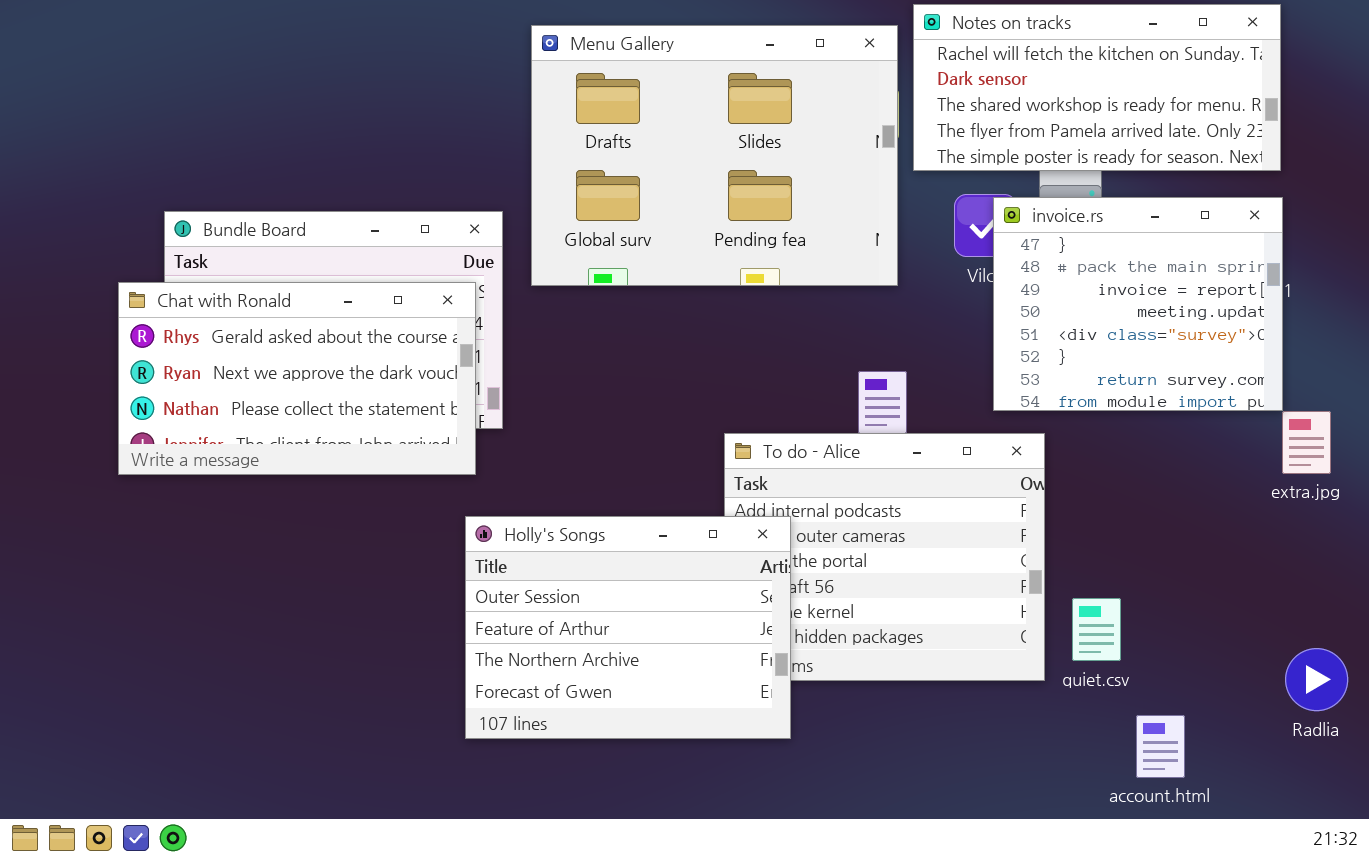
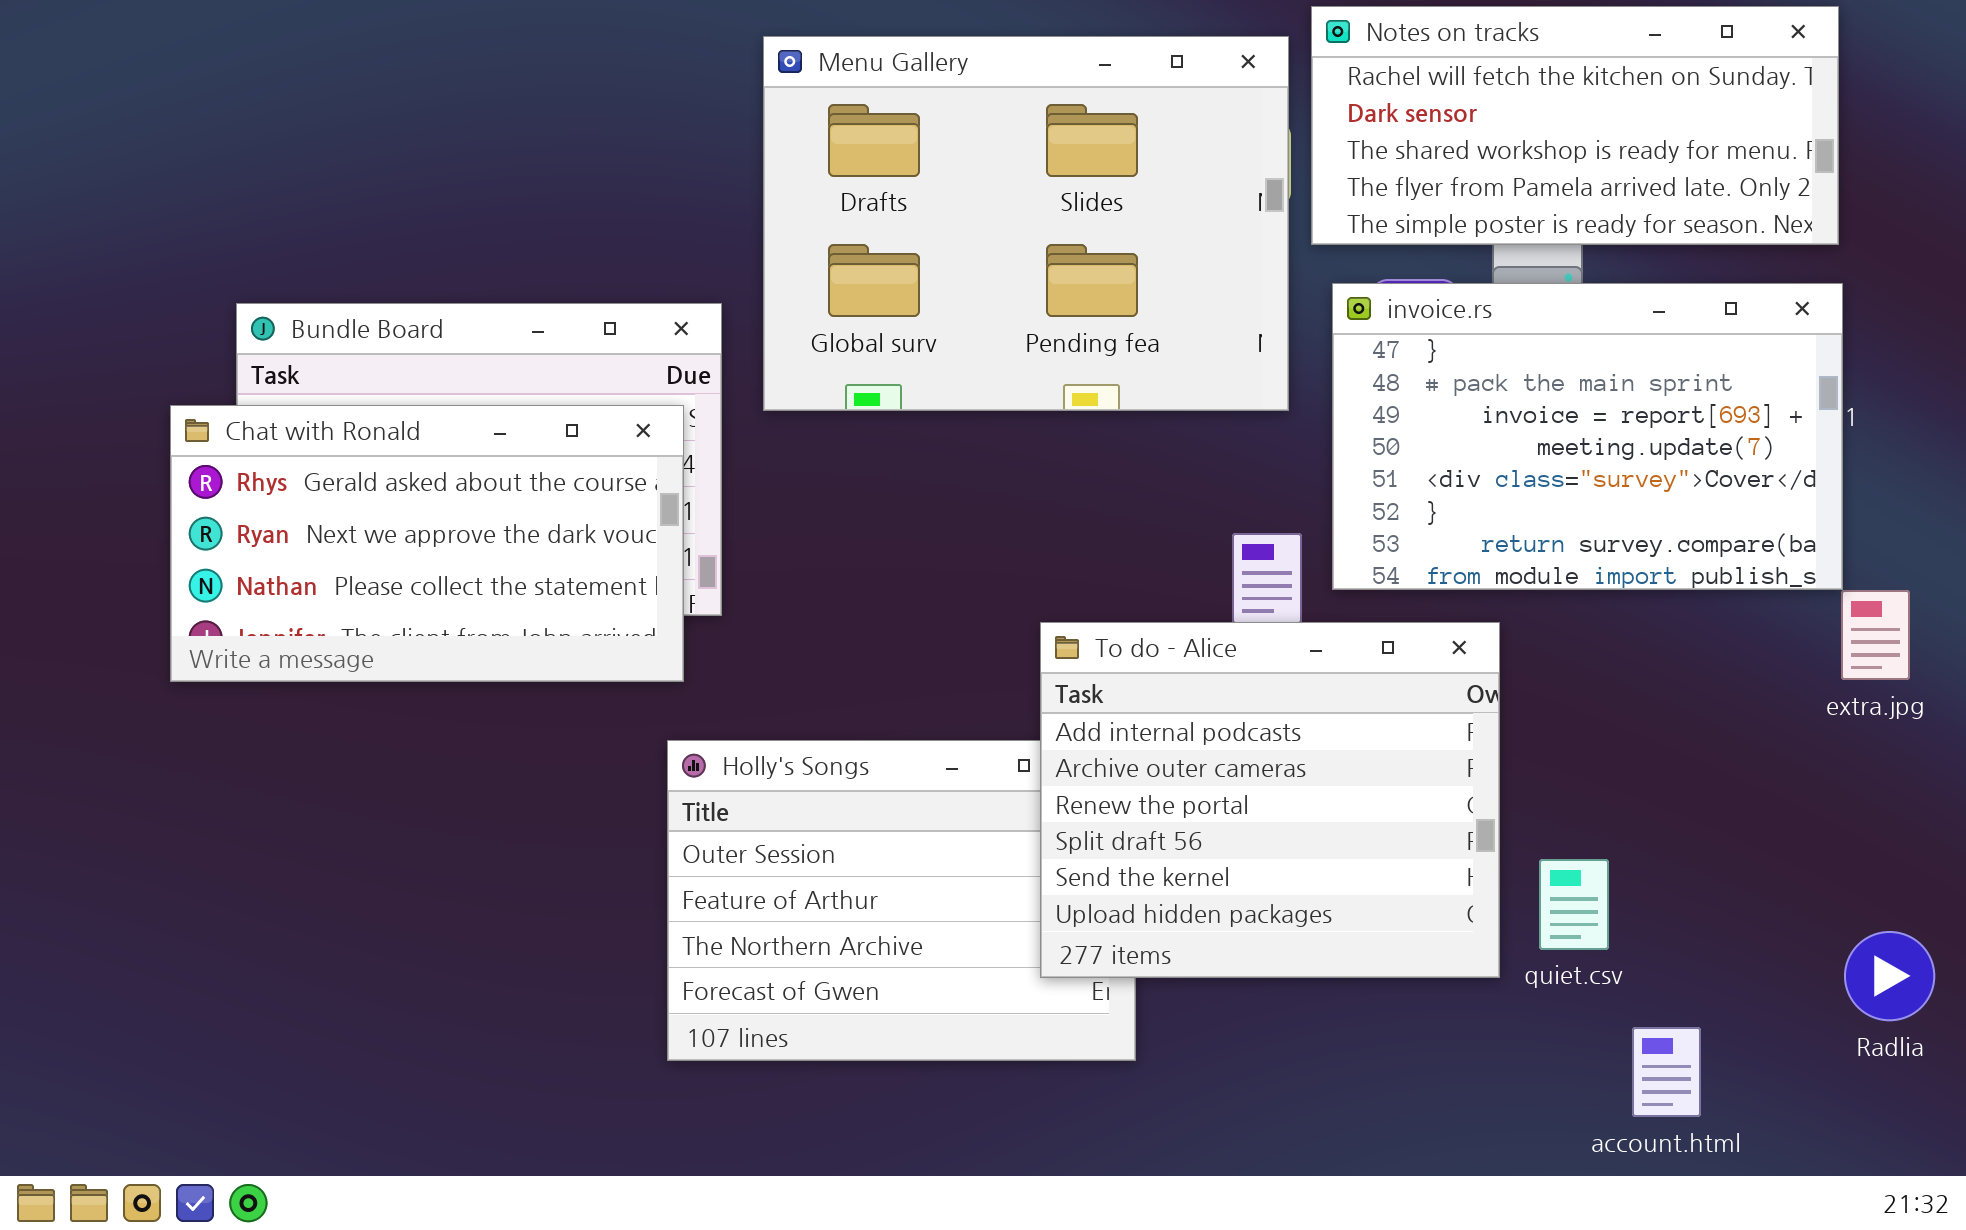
invoice.rs: [993,197,1283,411] -> [1332,283,1843,590], resized
To do - Alice: [724,433,1045,681] -> [1040,622,1500,978], raised

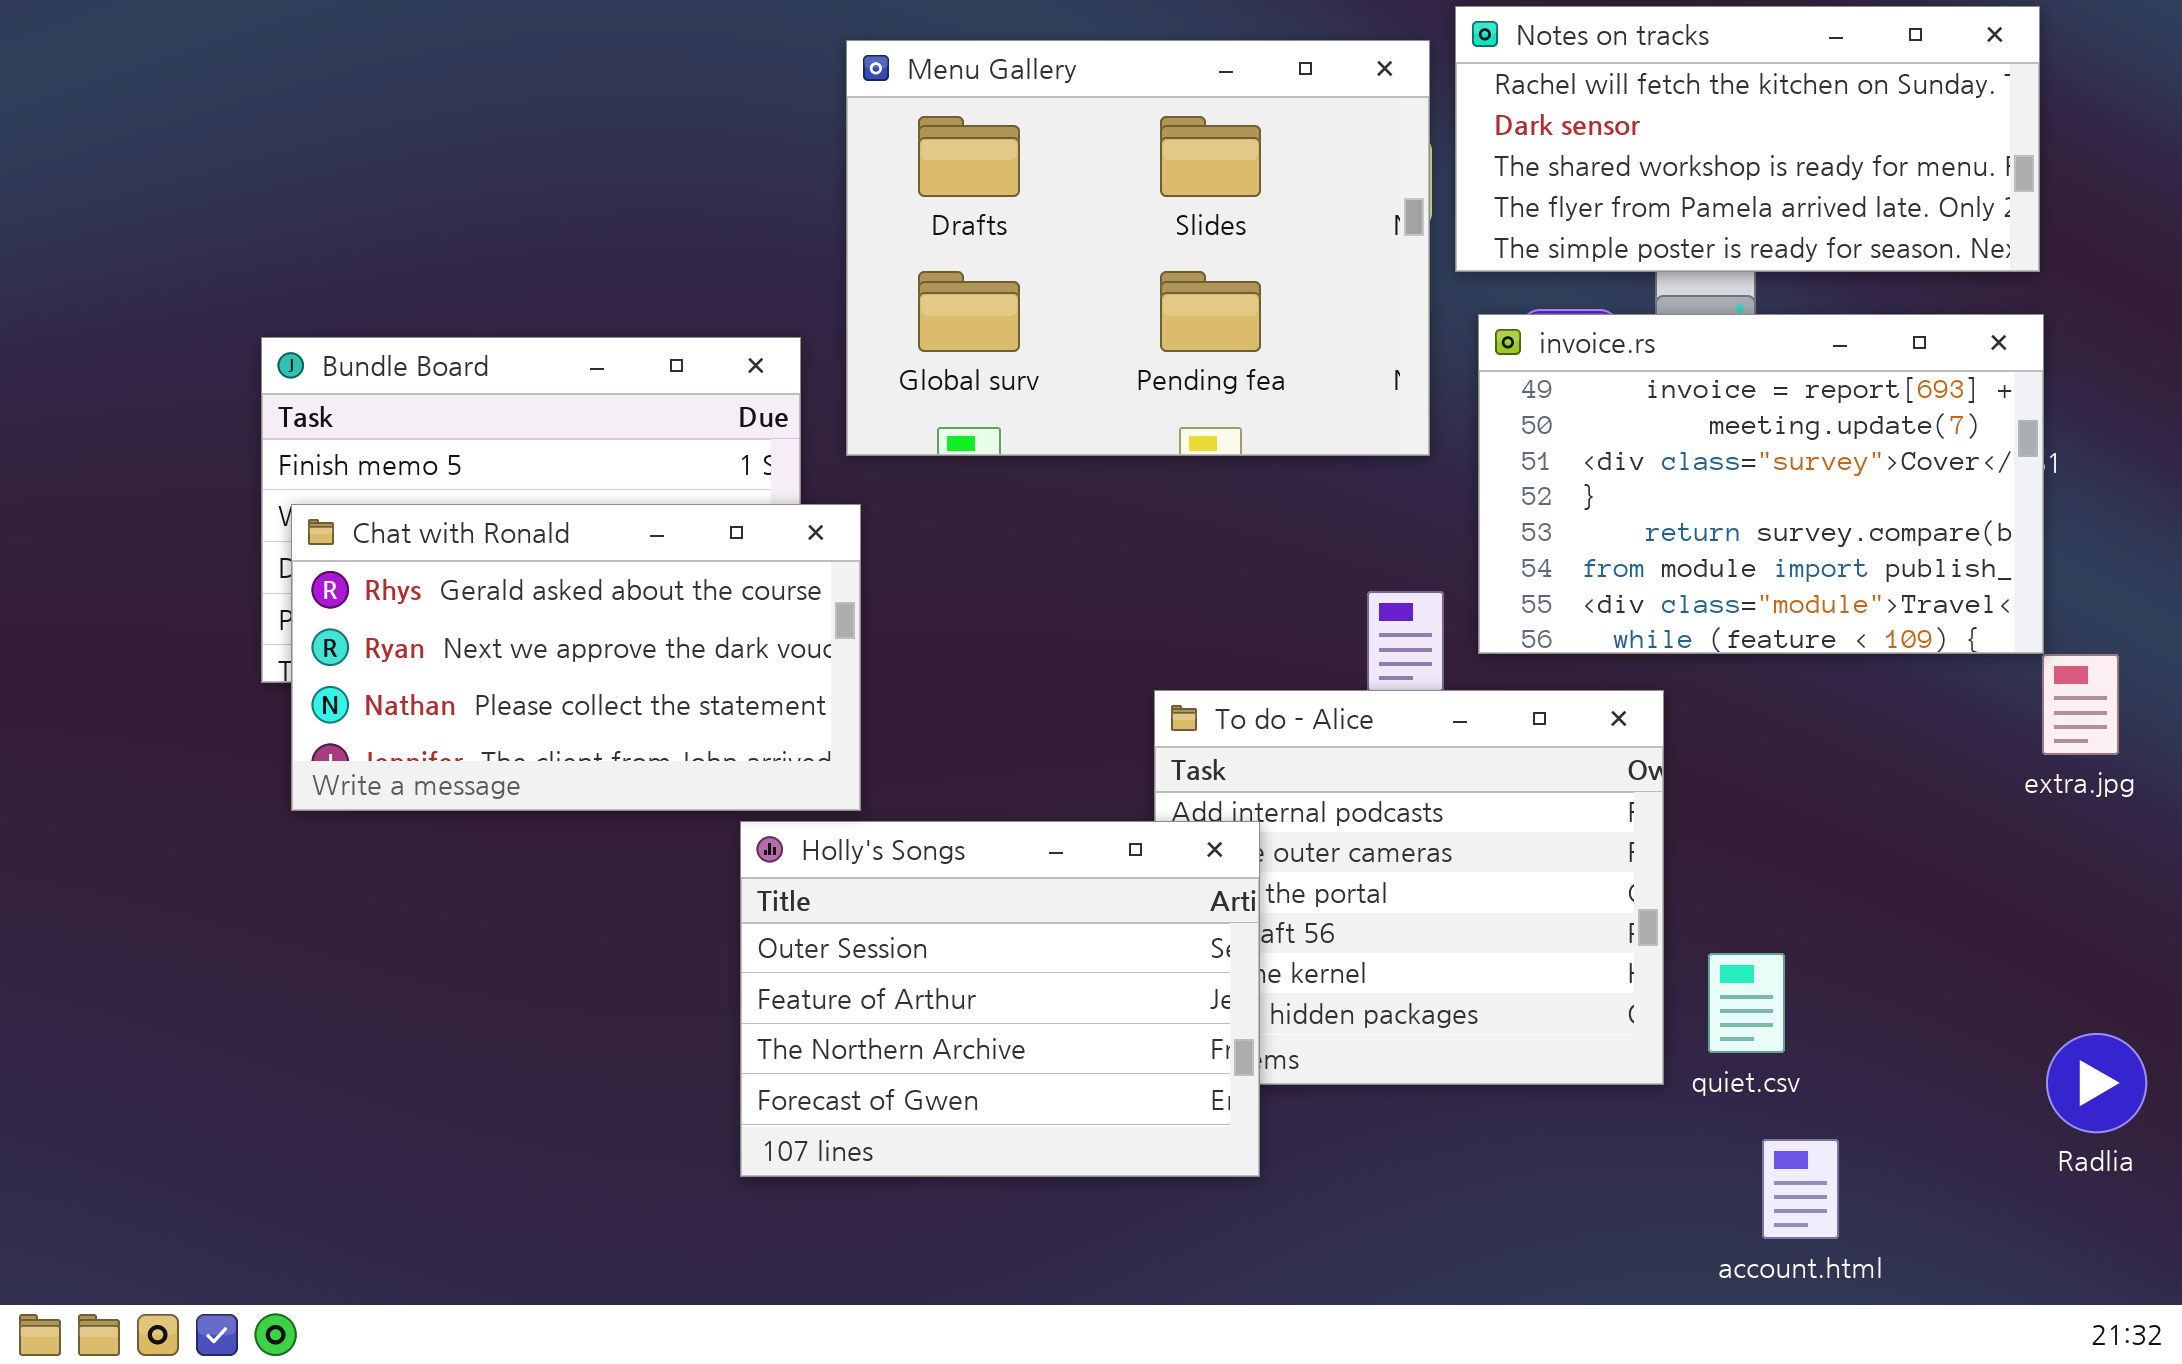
invoice.rs: [1332,283,1843,590] -> [1478,314,2044,654], scrolled down 2 rows
Chat with Ronald: [170,405,684,682] -> [291,504,861,811], moved
Holly's Songs: [667,740,1136,1061] -> [740,821,1260,1177], raised
account.html: [1632,1027,1701,1117] -> [1762,1139,1839,1239], moved

